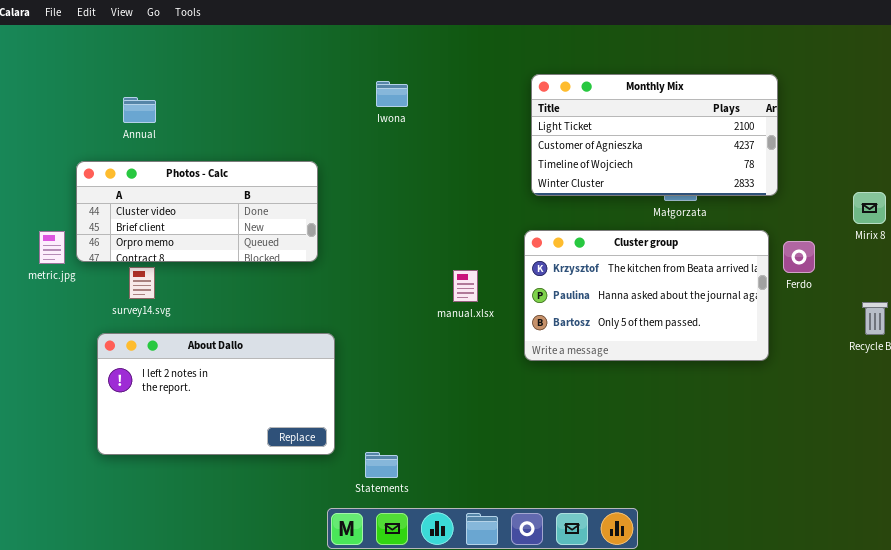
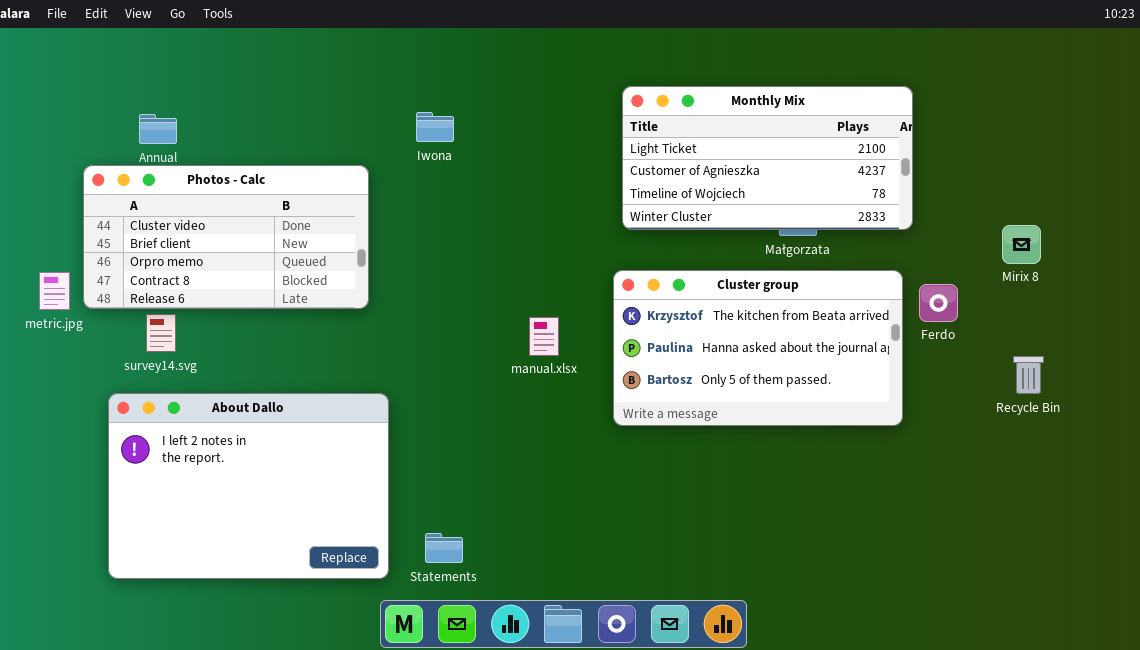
Iwona: [376,81,408,107] -> [416,112,454,142], moved
Photos - Calc: [76,161,318,262] -> [83,165,369,309], resized
About Dallo: [97,333,335,455] -> [108,393,389,579], resized

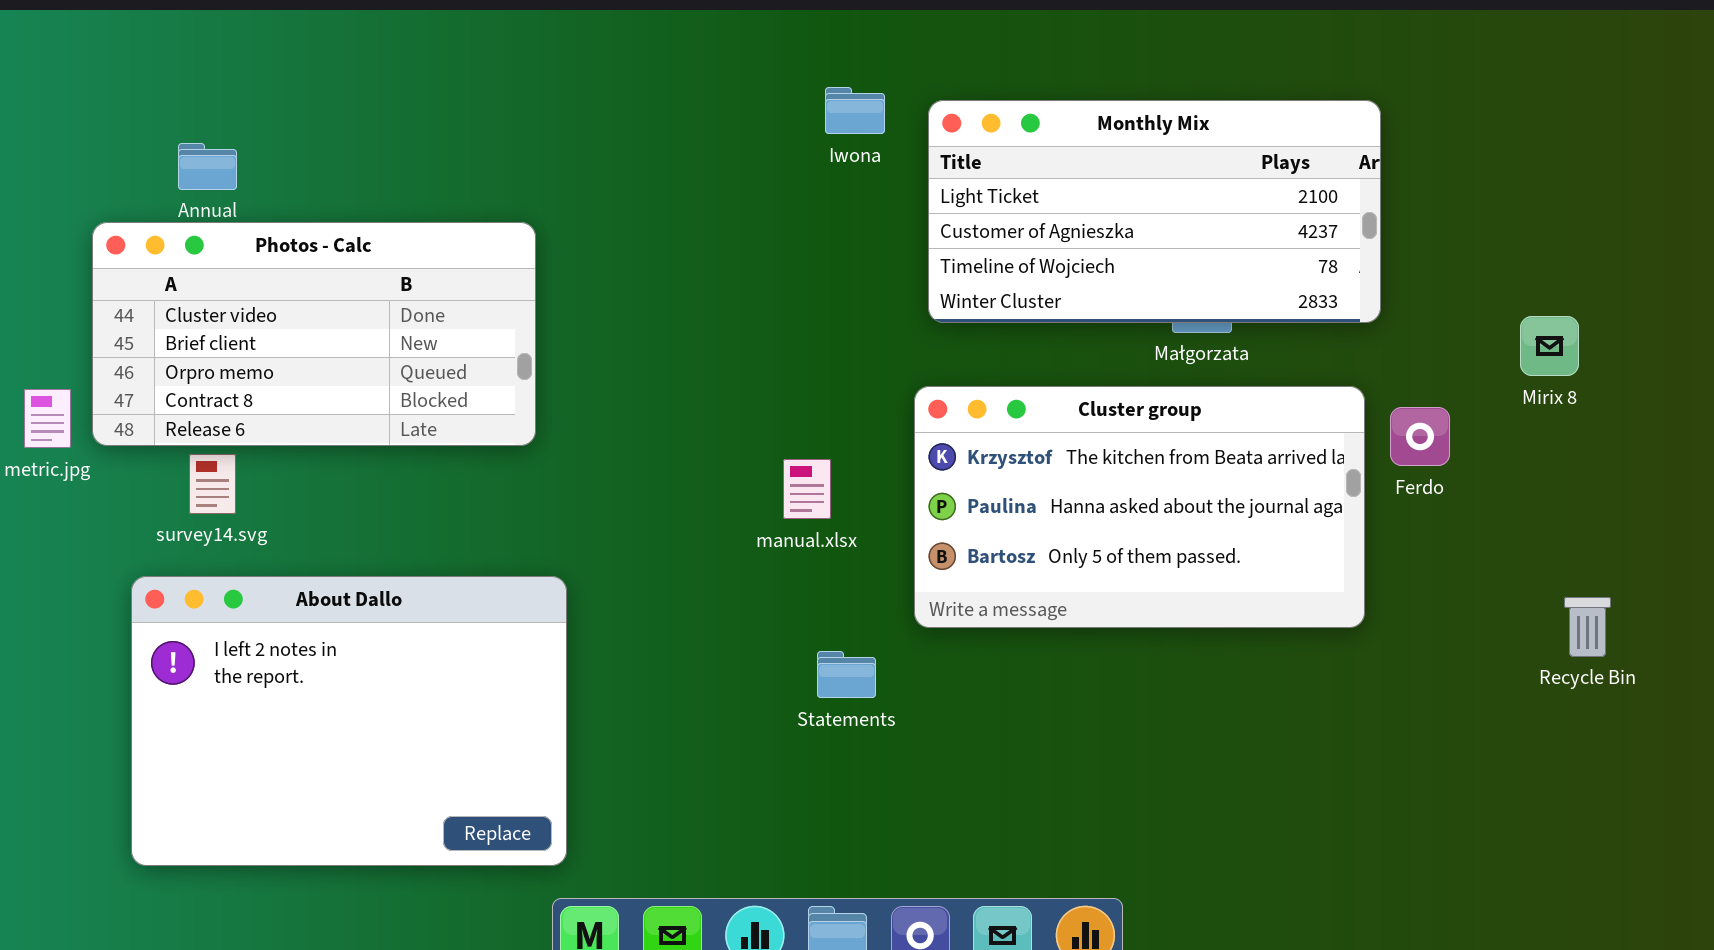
Iwona: [416,112,454,142] -> [825,87,885,134], moved
Recycle Bin: [1013,356,1044,394] -> [1564,597,1611,657], moved
Statements: [425,533,463,563] -> [817,651,876,698], moved

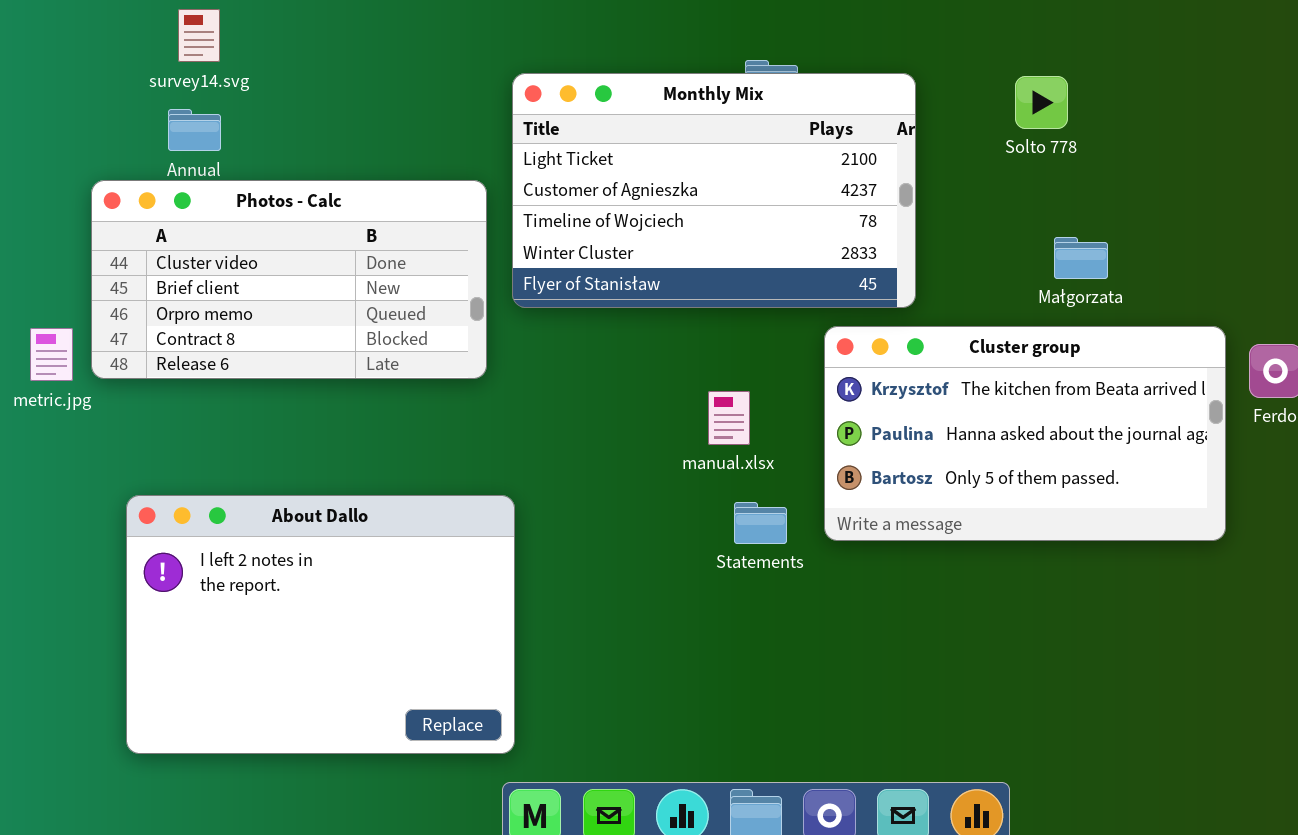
Monthly Mix: [928,100,1381,323] -> [512,73,916,308], moved, resized
survey14.svg: [189,454,236,514] -> [178,9,220,62], moved
Statements: [817,651,876,698] -> [734,502,787,544], moved

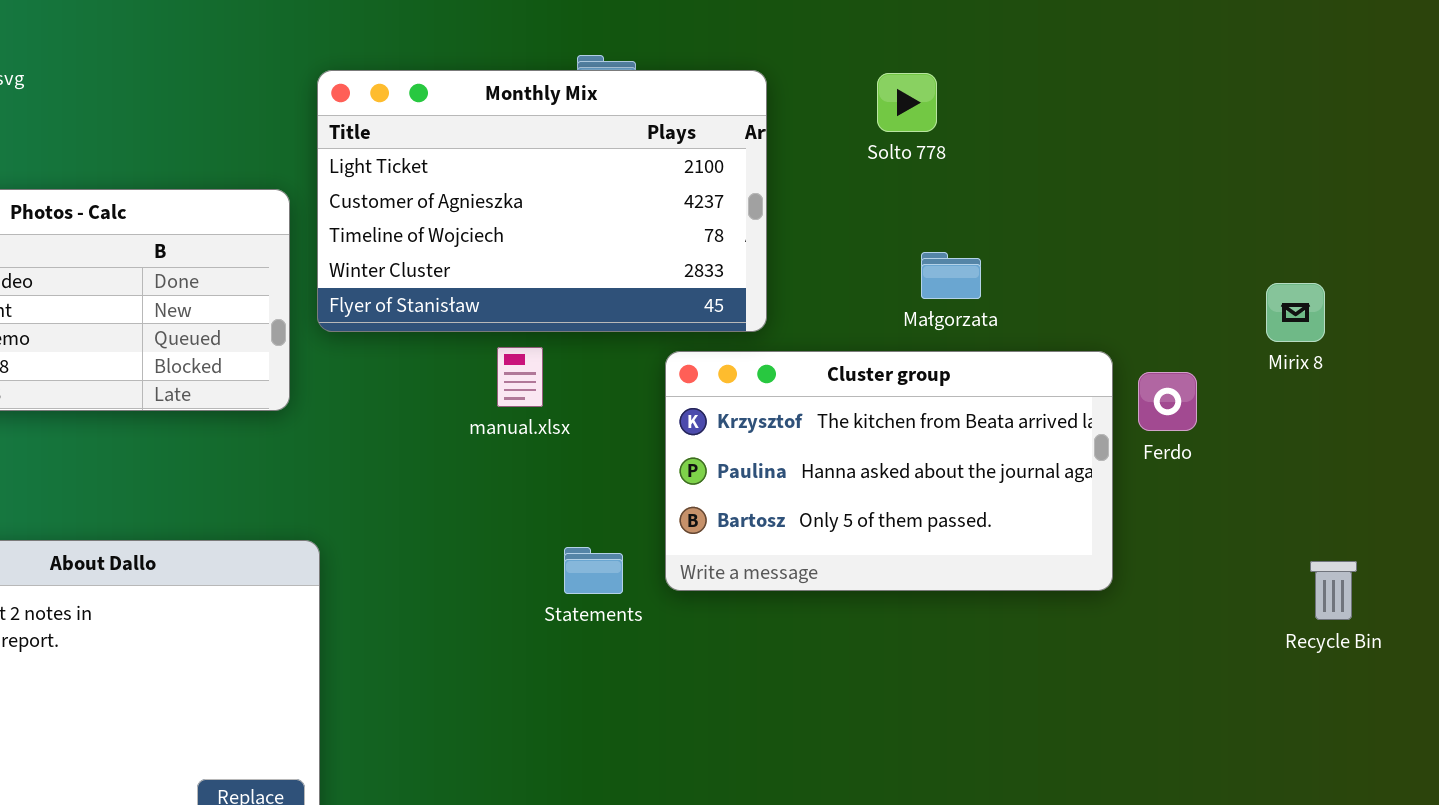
manual.xlsx: [708,391,750,445] -> [497,347,543,407], moved

